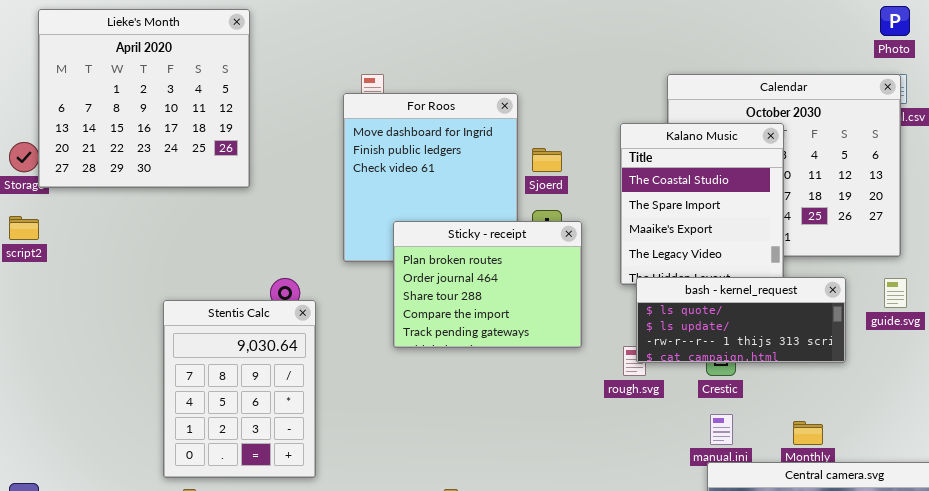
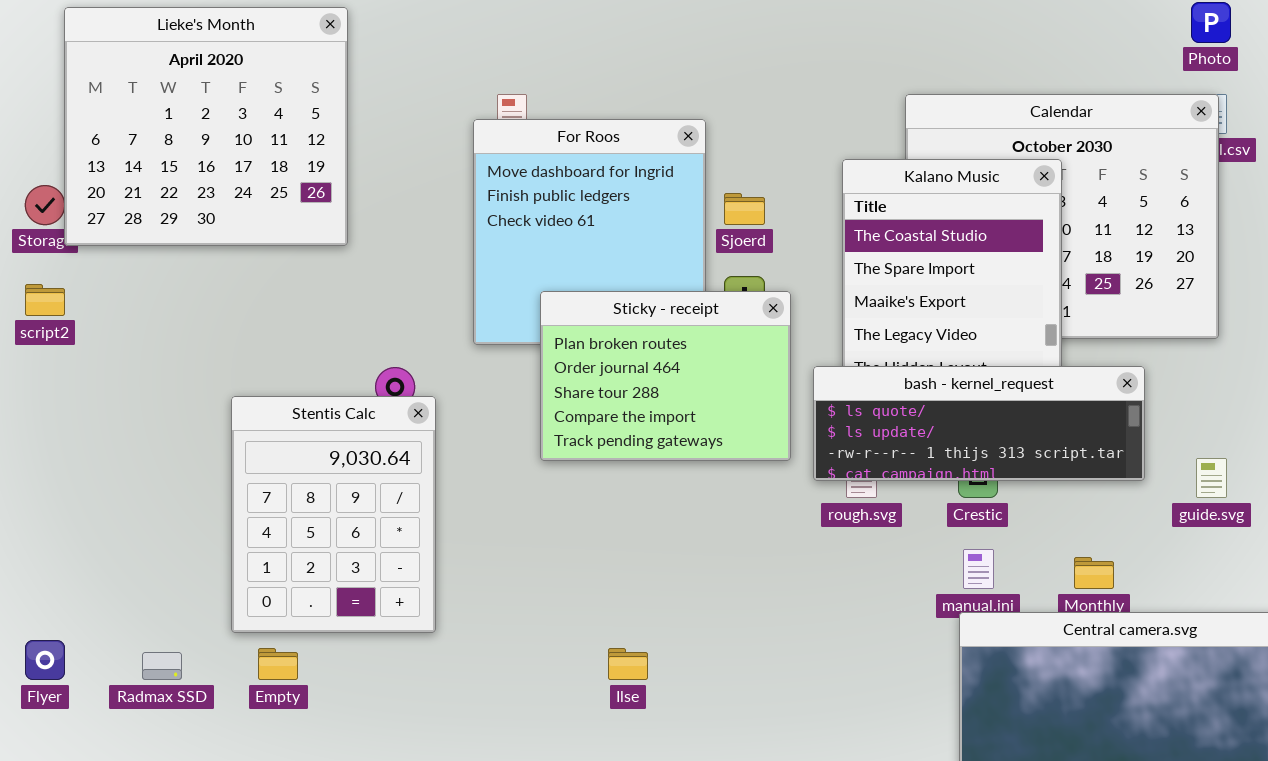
bash - kernel_request: [636,277,846,363] -> [813,366,1145,481], resized
guide.svg: [884,278,907,308] -> [1196,458,1227,498], moved

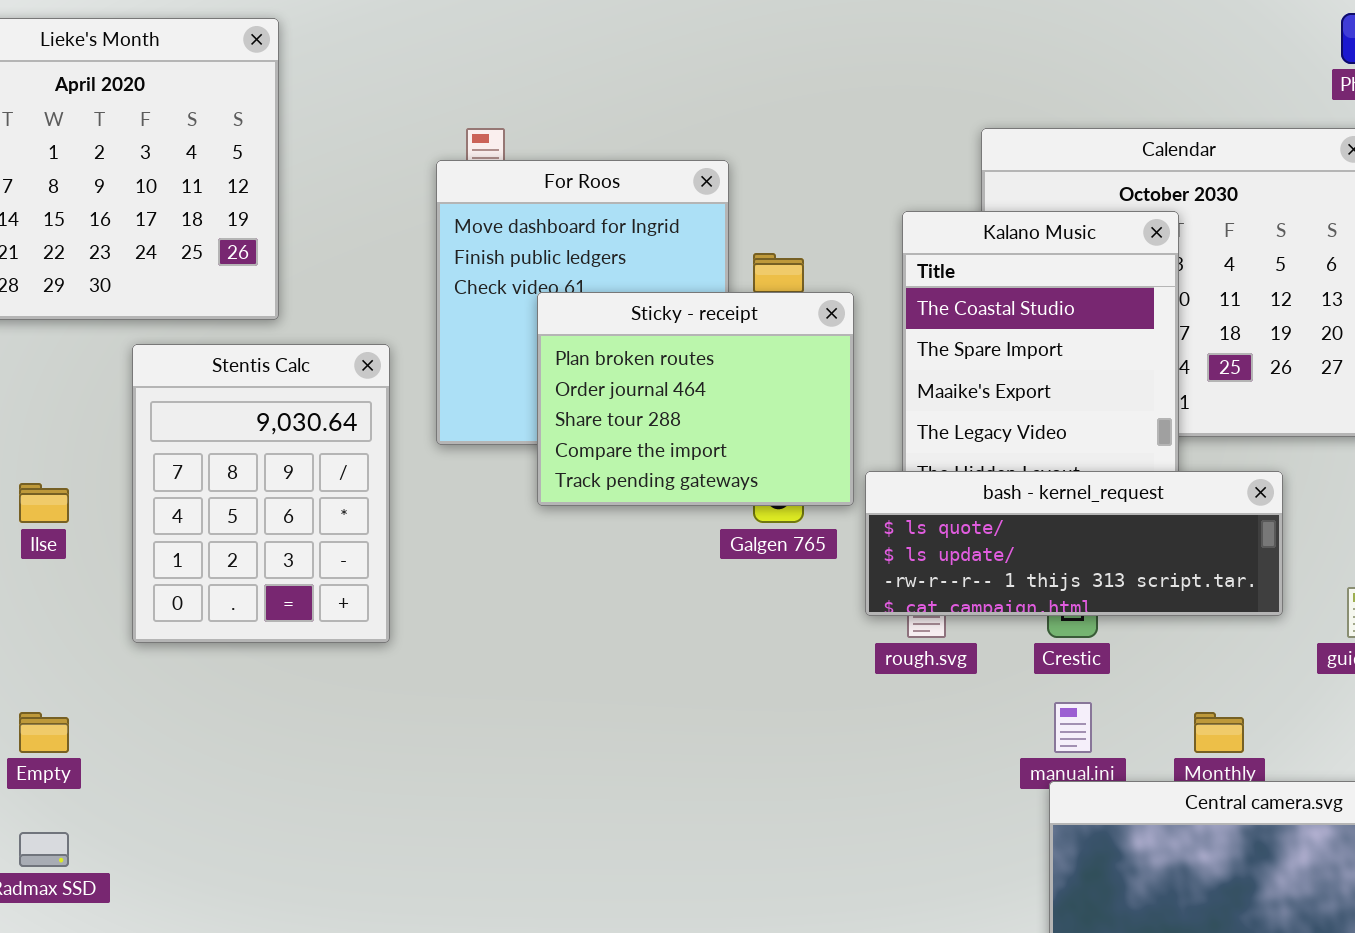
Sticky - receipt: [540,291,791,461] -> [537,292,854,506], moved
Stentis Calc: [231,396,436,633] -> [132,344,390,643], moved
Empty: [258,648,298,680] -> [19,712,69,753], moved
Ilse: [608,648,648,680] -> [19,483,69,523], moved

